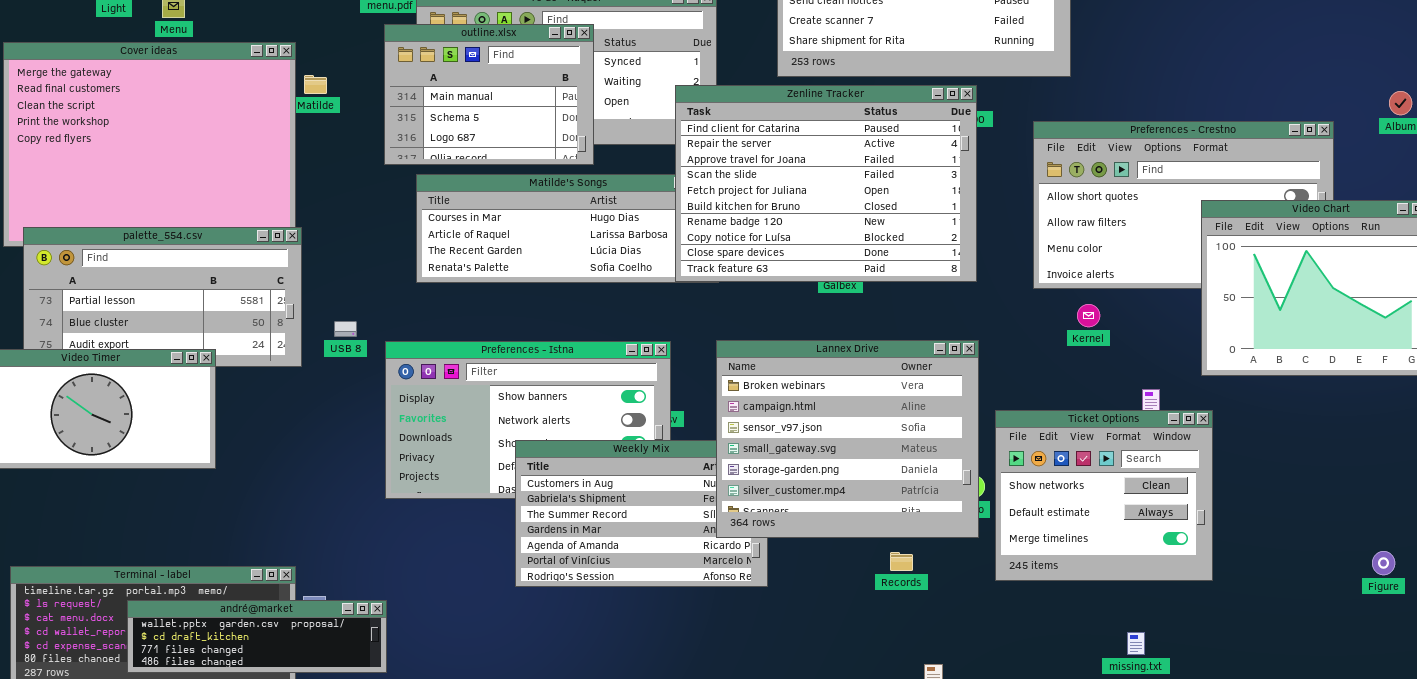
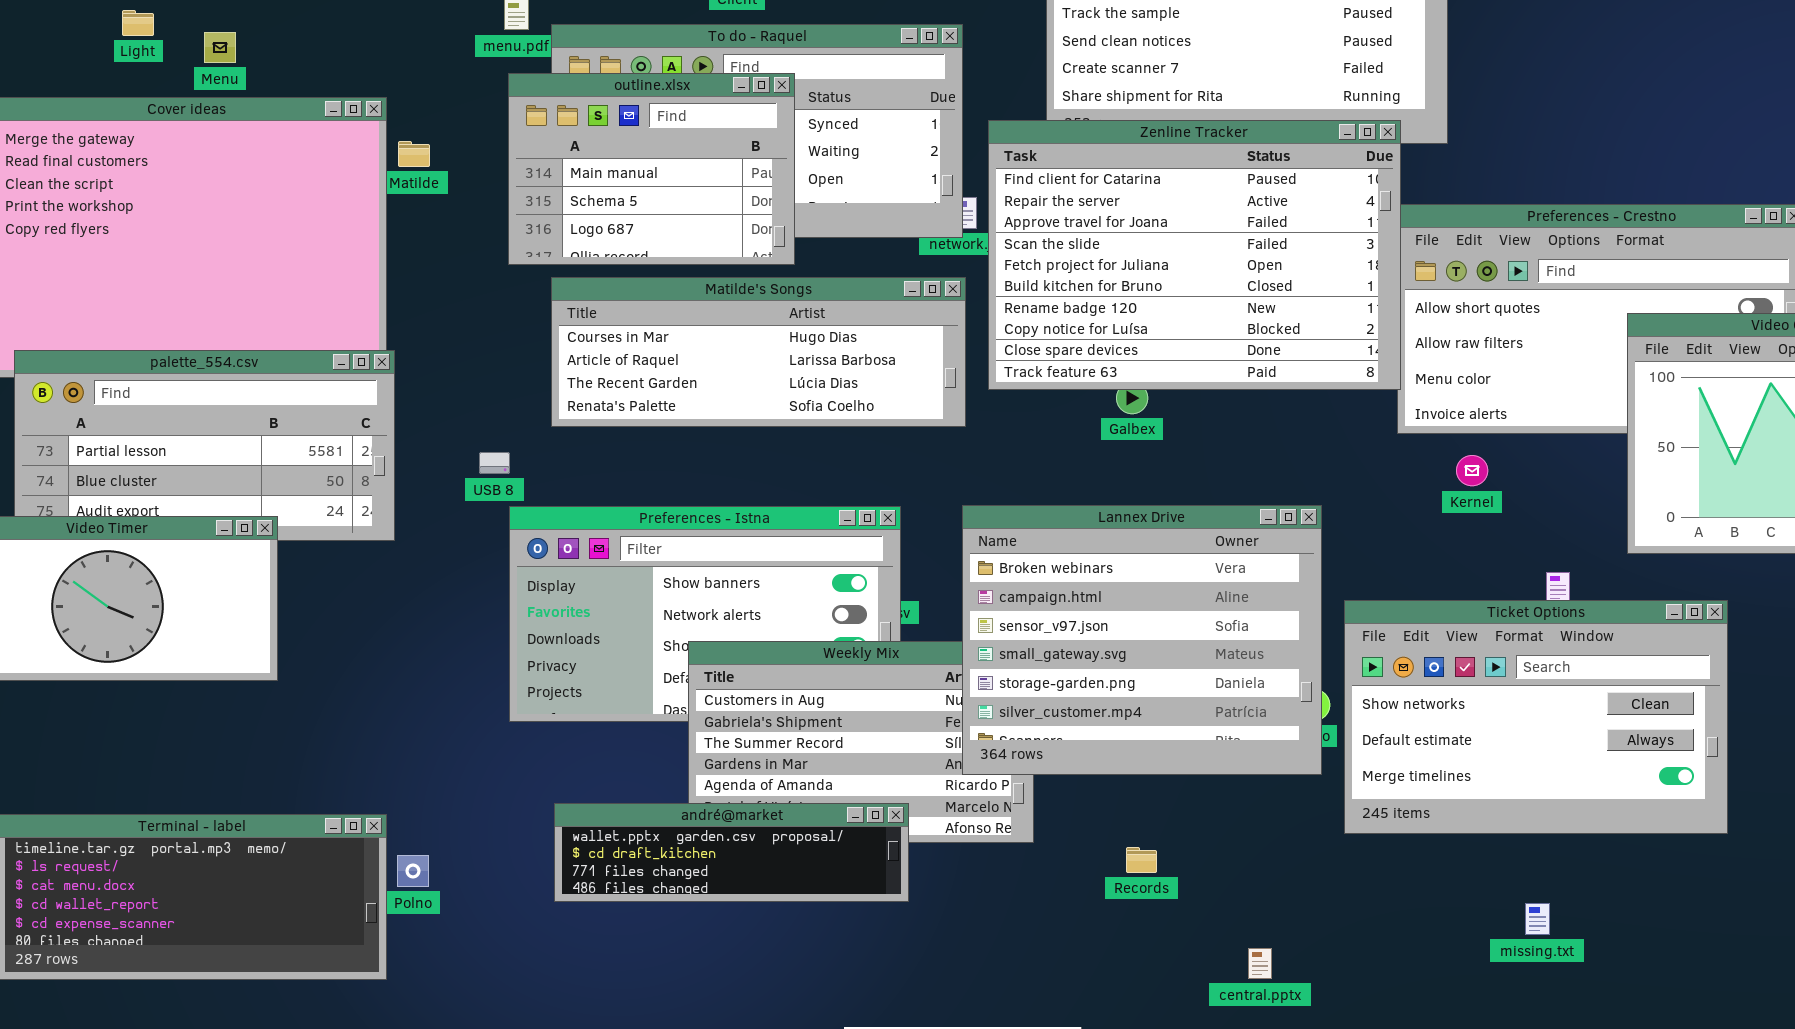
Zenline Tracker: [675,85,977,282] -> [988,120,1401,390], moved
USB 8: [334,321,357,337] -> [479,452,510,474], moved
Ticket Options: [995,410,1213,581] -> [1344,600,1728,834], resized
Records: [890,552,913,571] -> [1126,847,1157,873], moved
andré@market: [127,600,387,673] -> [554,803,909,902], moved

